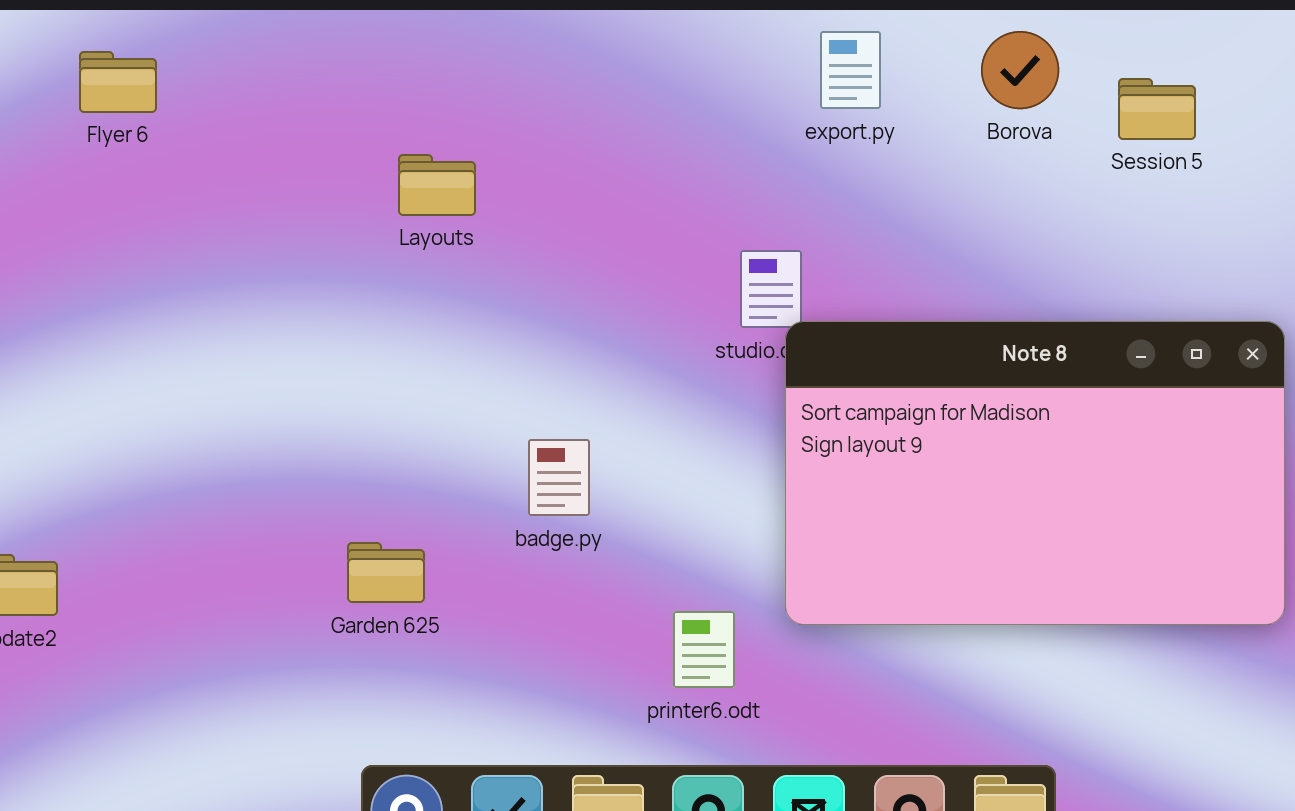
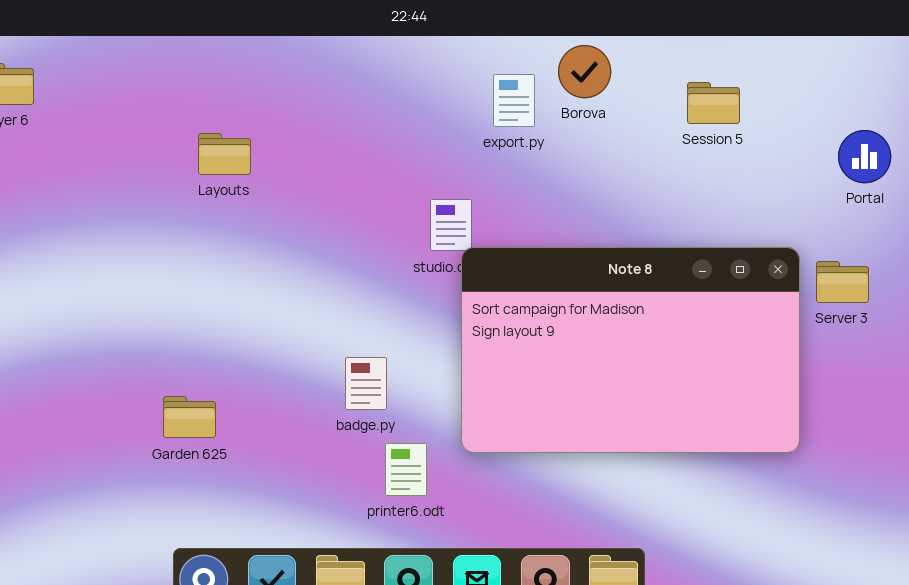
export.py: [820,31,881,109] -> [493,74,535,127], moved
Borova: [981,31,1059,109] -> [558,45,611,98], moved
badge.py: [528,439,590,516] -> [345,357,387,410], moved

